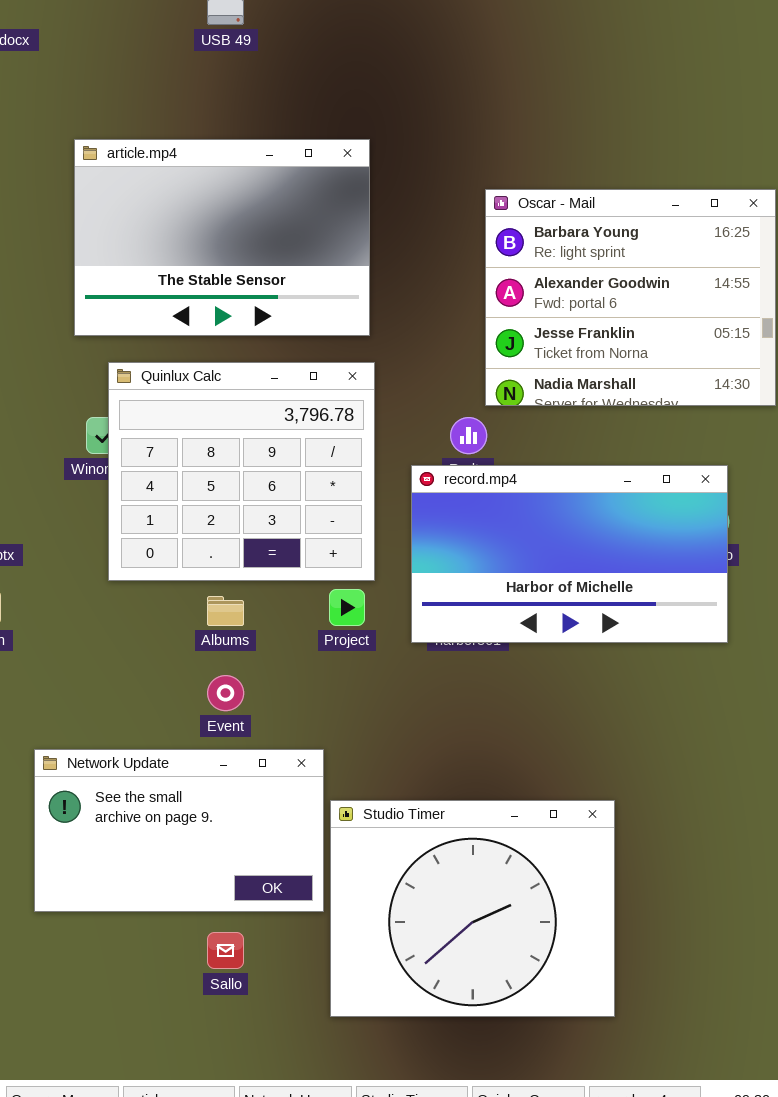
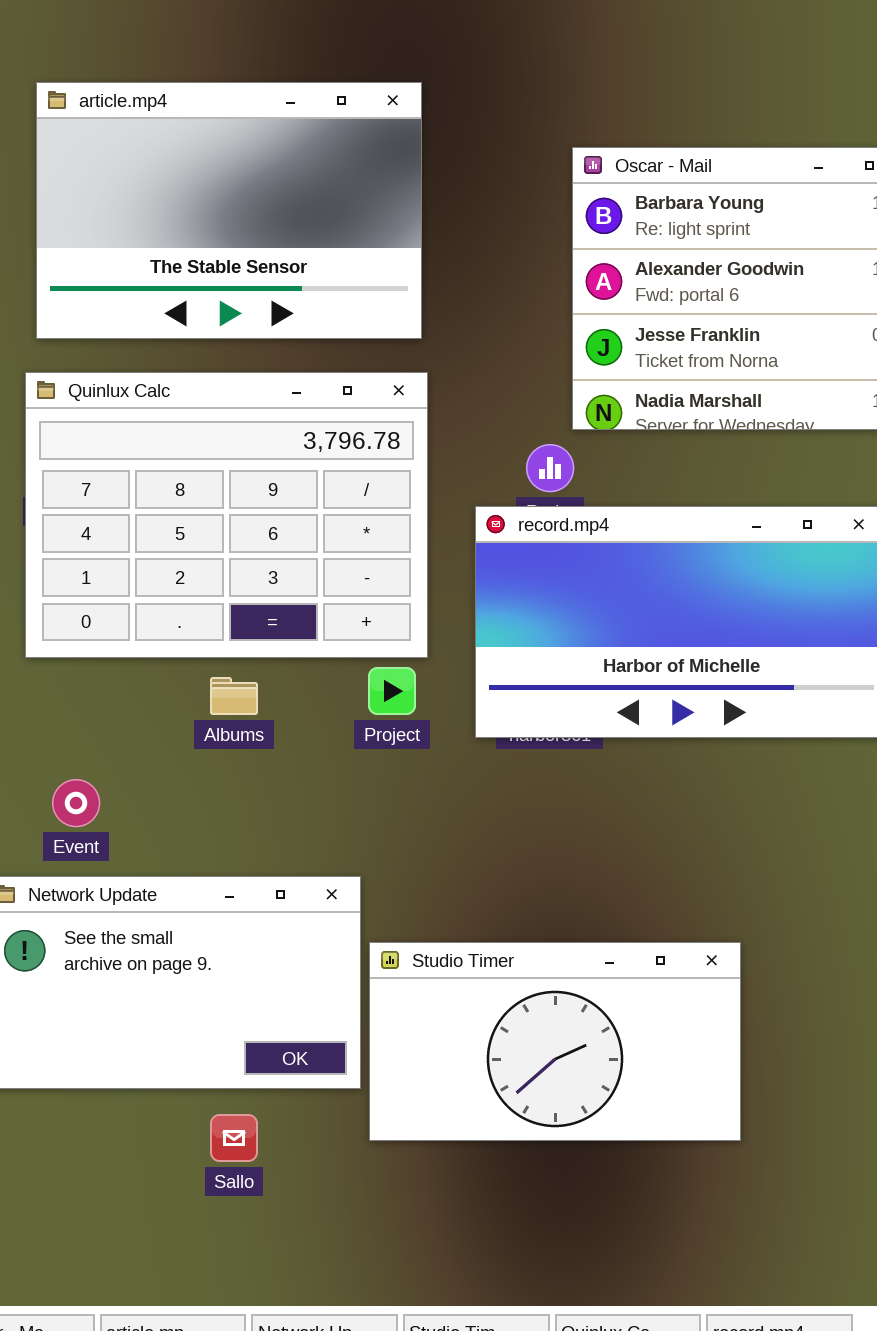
Quinlux Calc: [108,362,375,581] -> [25,372,428,658], resized
Event: [207,675,244,711] -> [52,779,100,827], moved
Studio Timer: [330,800,615,1017] -> [369,942,741,1141], resized

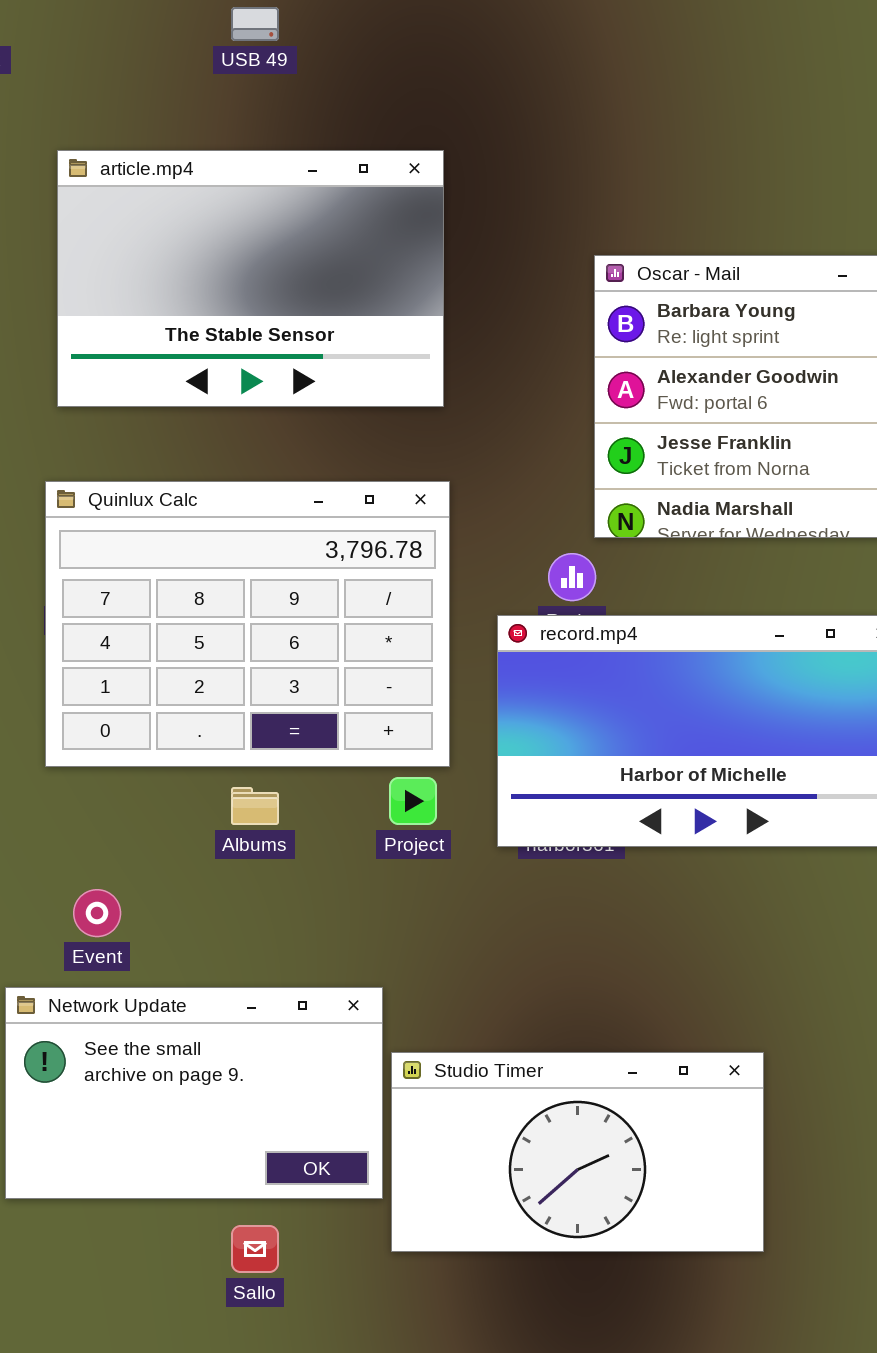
article.mp4: [36,82,422,339] -> [57,150,444,407], moved

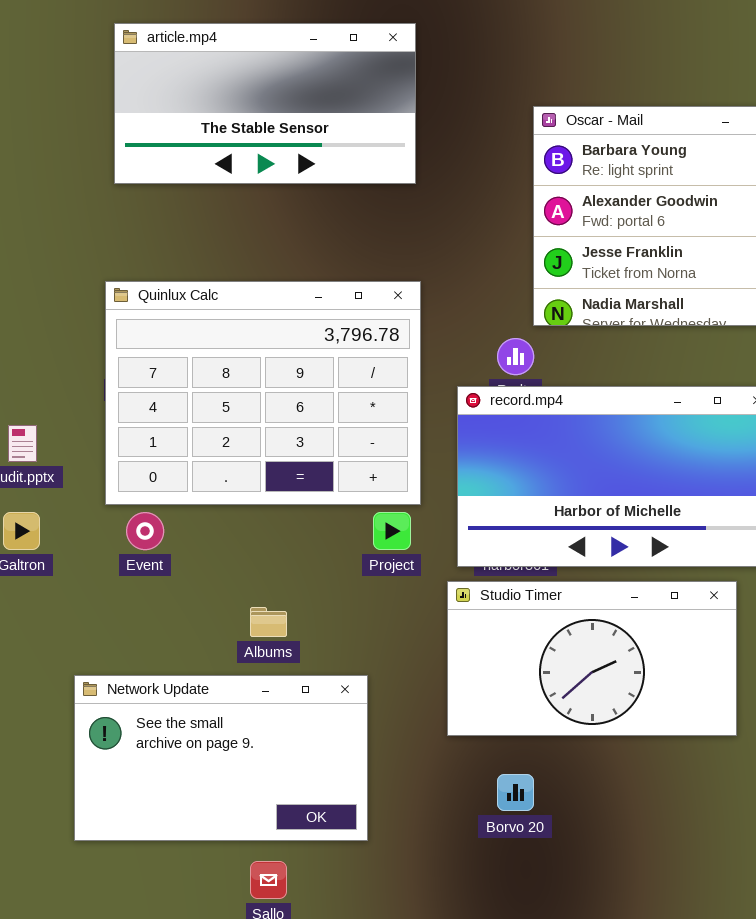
article.mp4: [57,150,444,407] -> [114,23,416,184], resized
Albums: [231,787,279,825] -> [250,607,287,637], moved
Event: [73,889,121,937] -> [126,512,164,550], moved
Studio Timer: [391,1052,764,1252] -> [447,581,737,736], moved

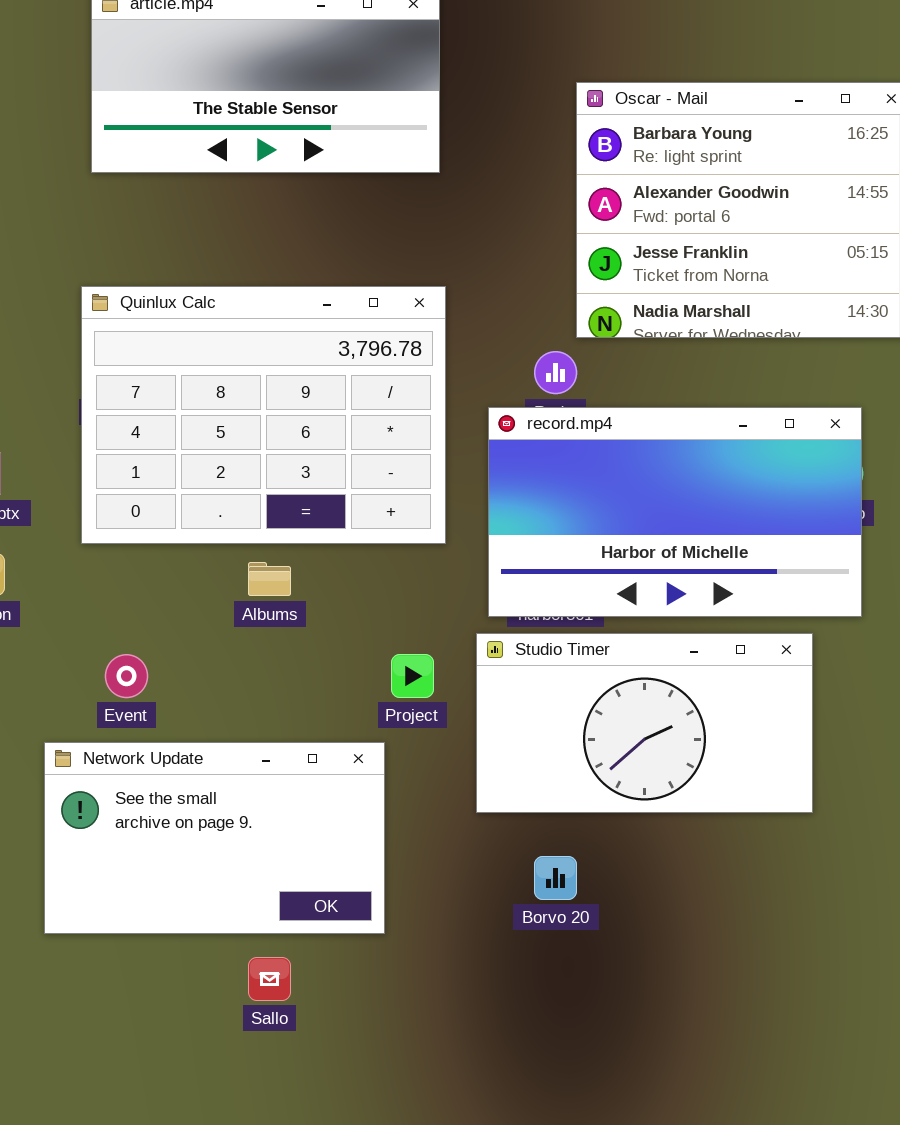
Event: [126,512,164,550] -> [105,654,148,698], moved
Project: [373,512,411,550] -> [391,654,434,698], moved
Albums: [250,607,287,637] -> [248,562,291,596], moved

